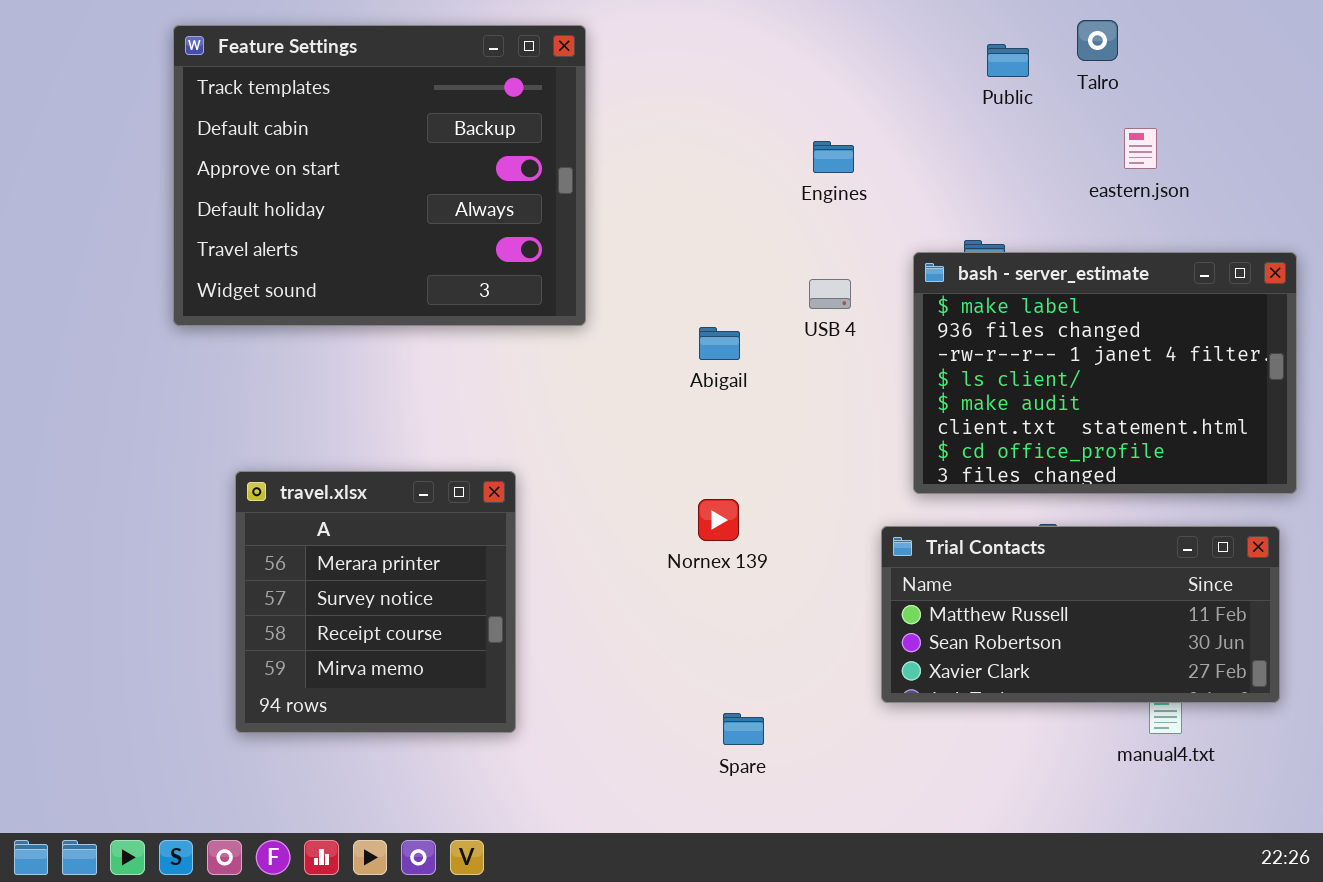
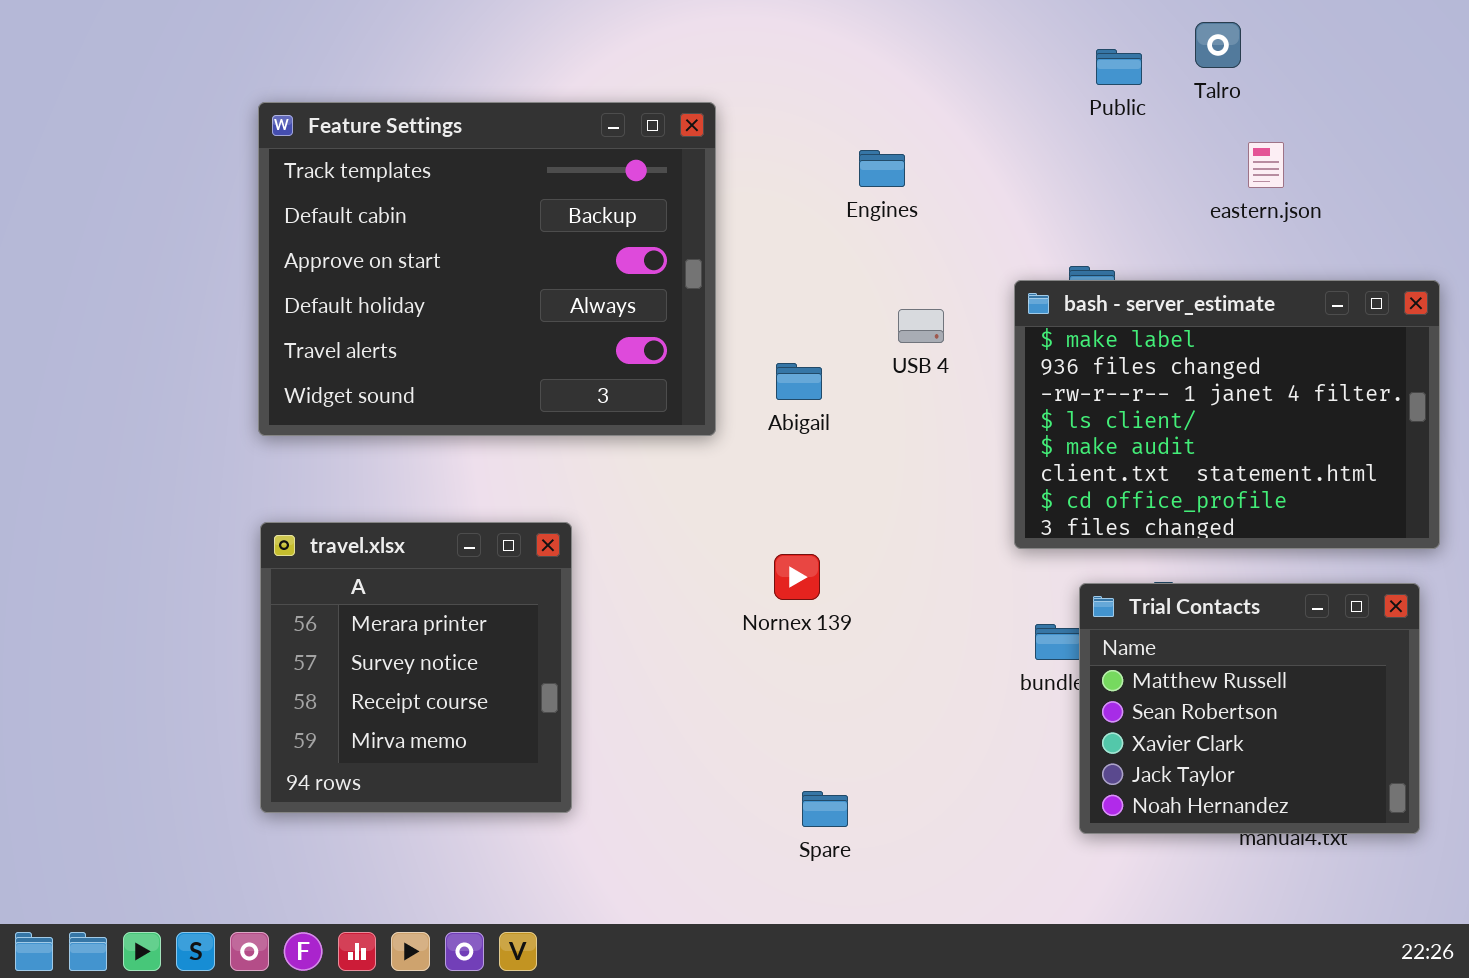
Feature Settings: [173,25,586,326] -> [258,102,716,436], moved
Engines: [813,141,854,173] -> [859,150,905,187], moved
Trial Contacts: [881,526,1280,703] -> [1079,583,1420,834], resized

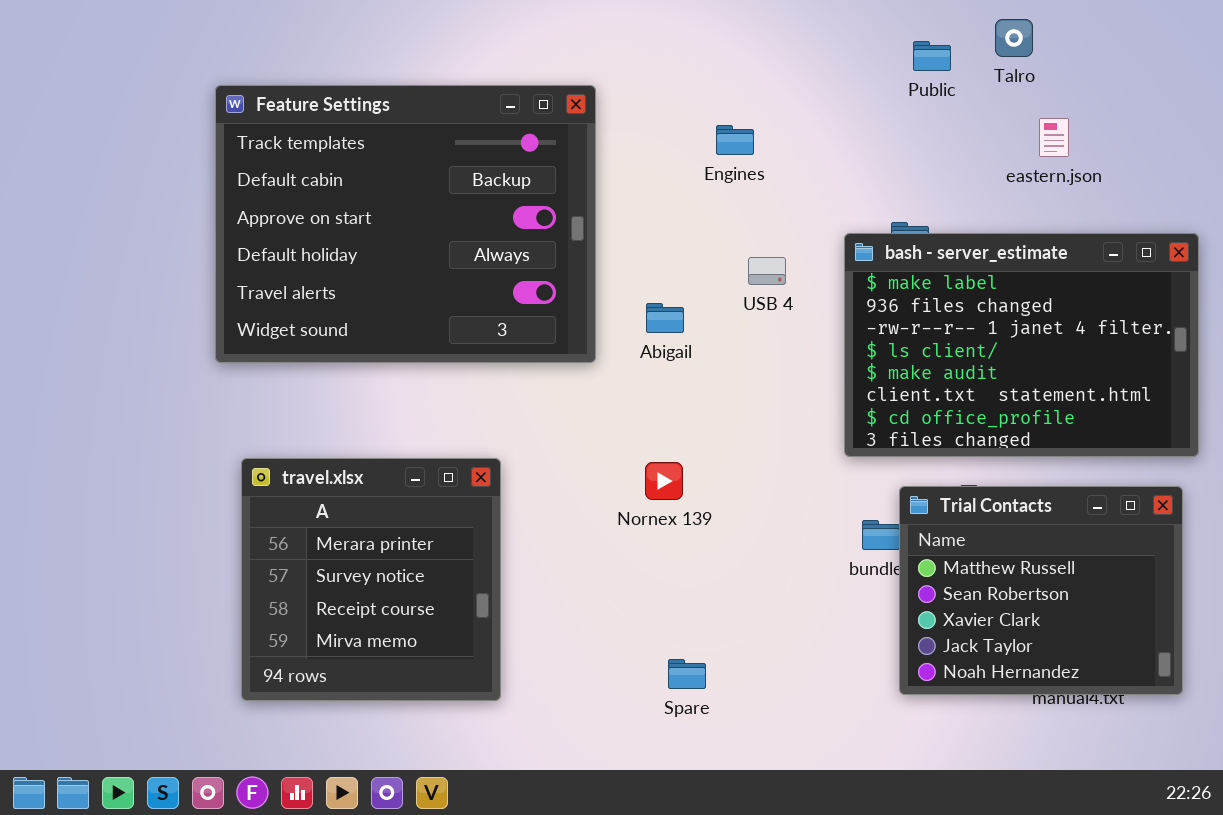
travel.xlsx: [260,522,572,813] -> [241,458,501,701], moved

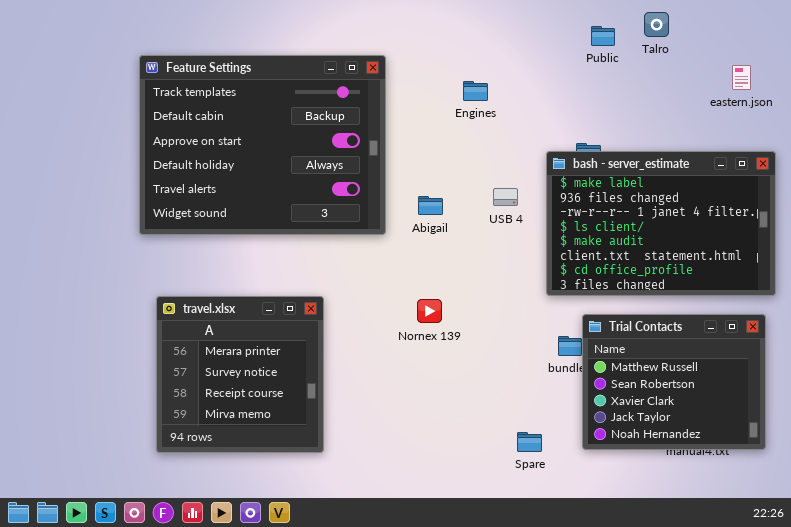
eastern.json: [1039,118,1069,157] -> [732,65,751,90], moved
USB 4: [748,257,786,285] -> [493,188,518,206], moved
Spare: [668,659,706,689] -> [517,432,542,452], moved

